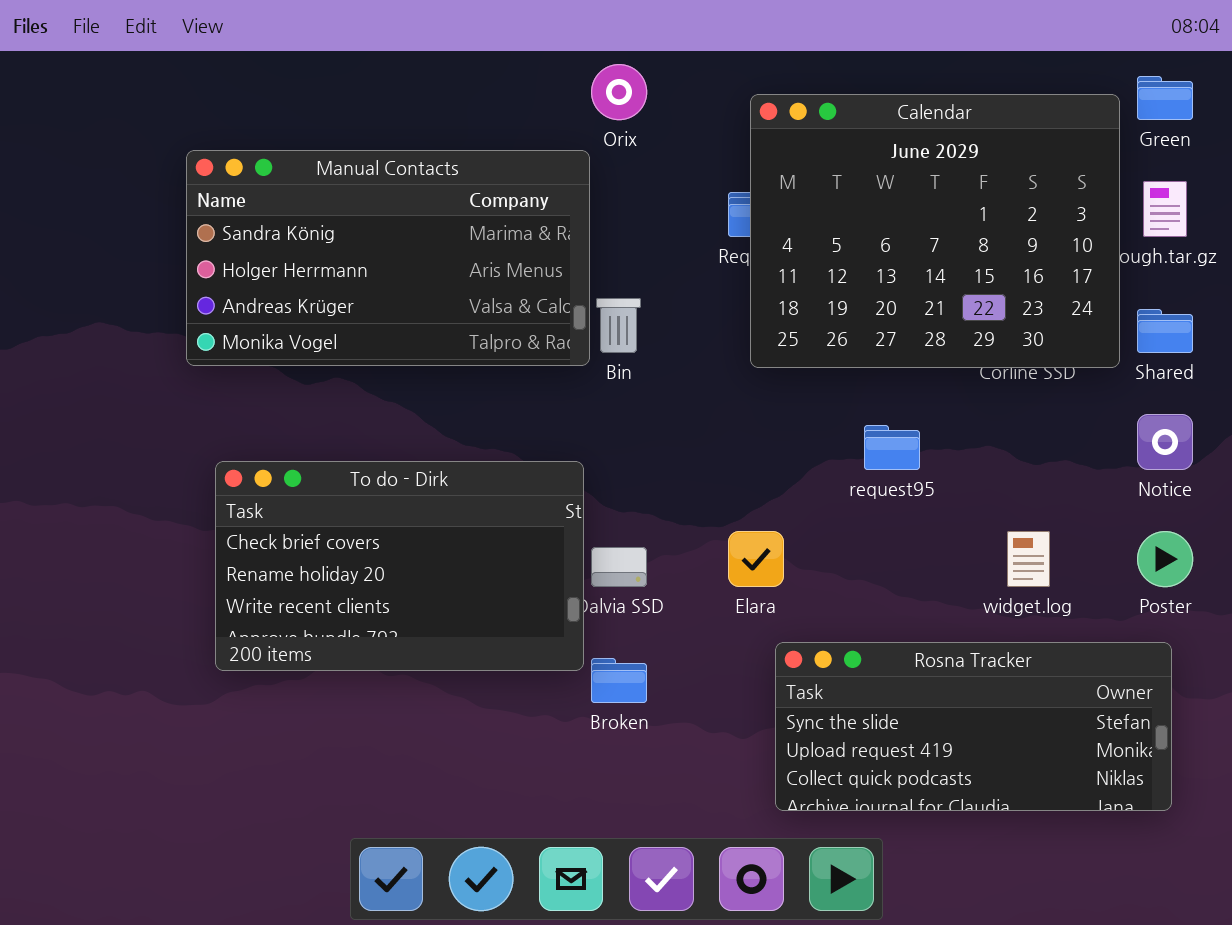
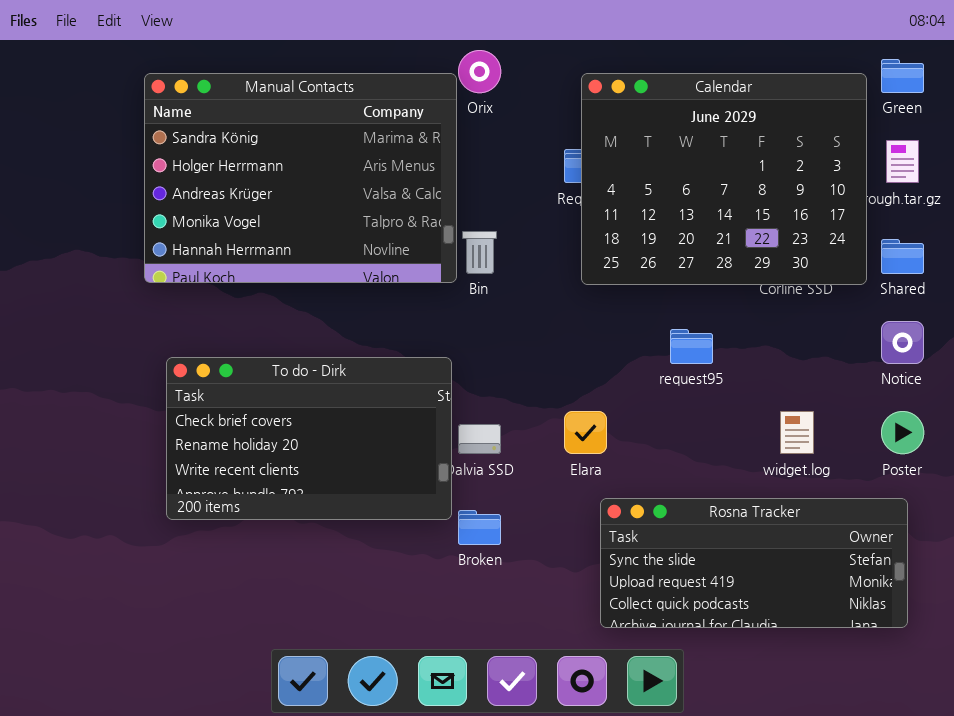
Manual Contacts: [186,150,590,366] -> [144,73,457,283], resized

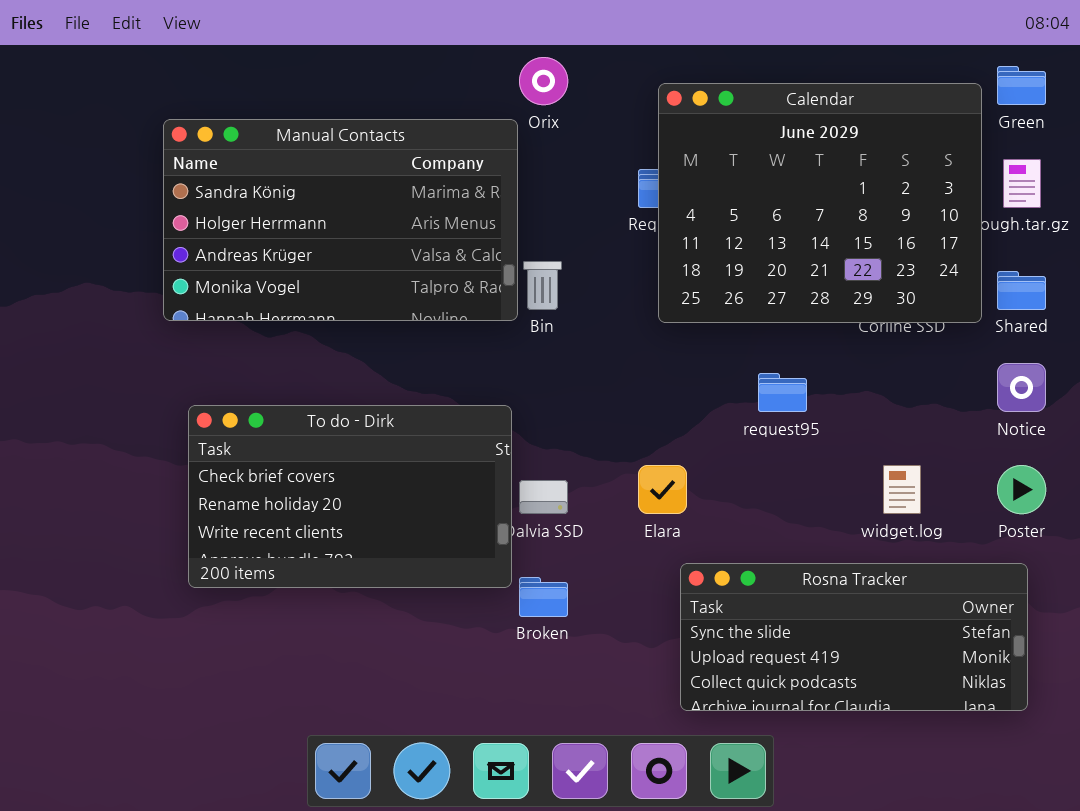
Manual Contacts: [144,73,457,283] -> [163,119,518,321], resized

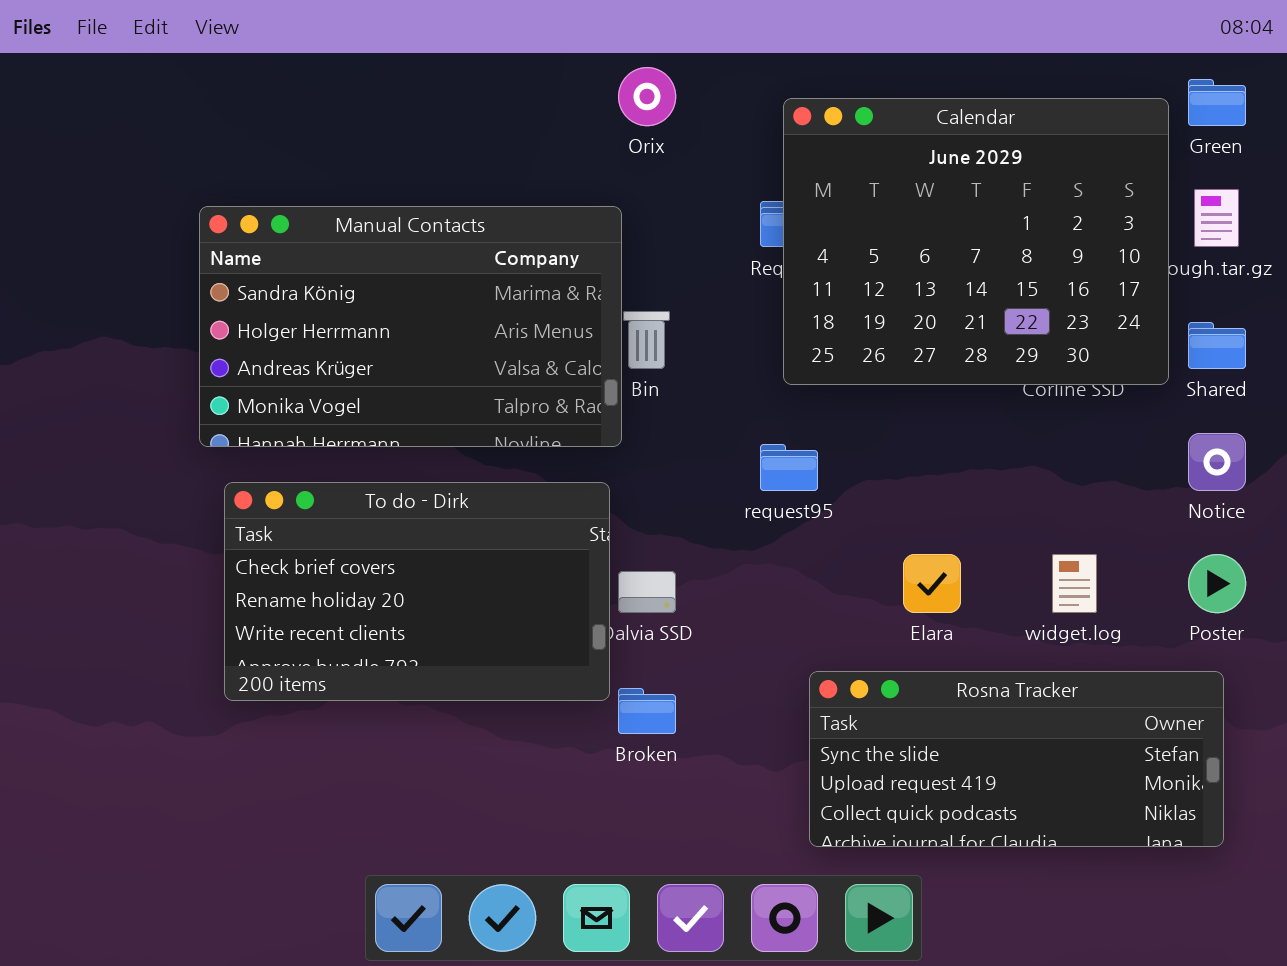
Manual Contacts: [163,119,518,321] -> [199,206,622,447], moved
request95: [758,373,807,412] -> [760,444,818,491], moved
Elara: [638,465,687,514] -> [903,554,961,613], moved

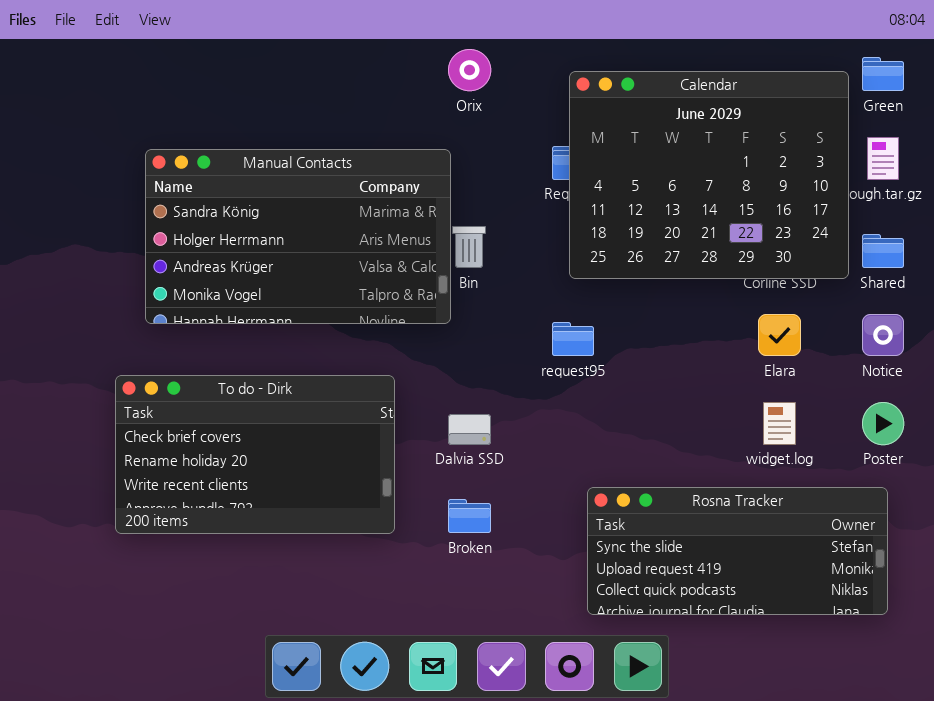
To do - Dirk: [224,482,610,701] -> [115,375,395,534], moved
Elara: [903,554,961,613] -> [758,314,801,356], moved

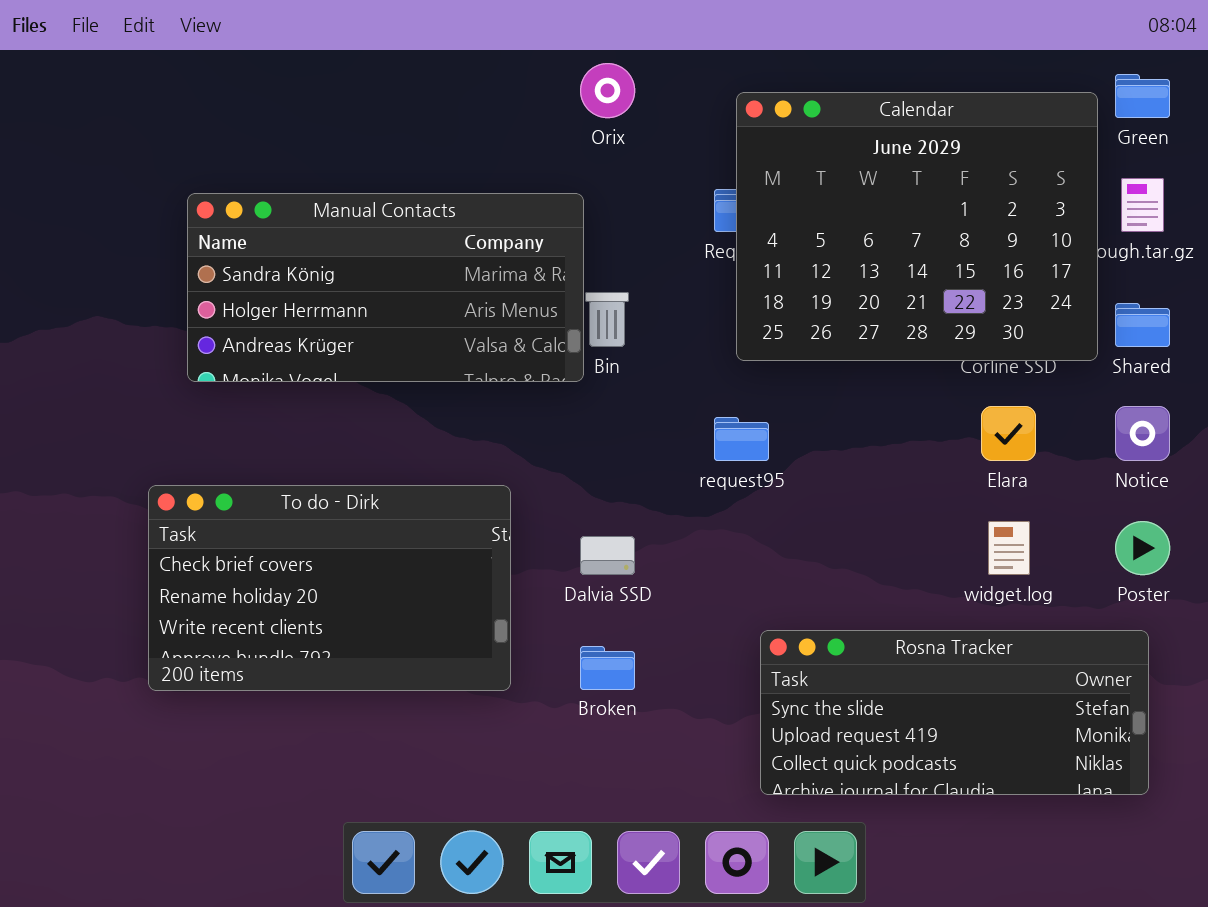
Manual Contacts: [145,149,451,324] -> [187,193,584,382], resized

